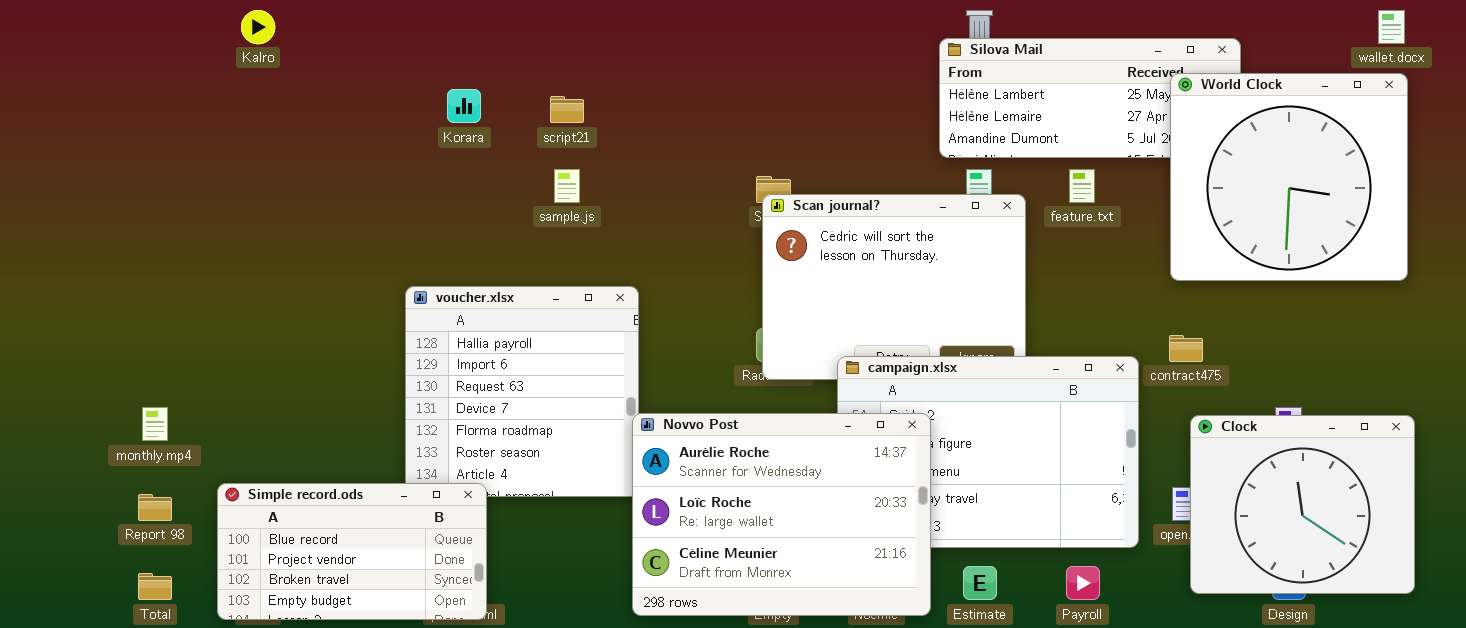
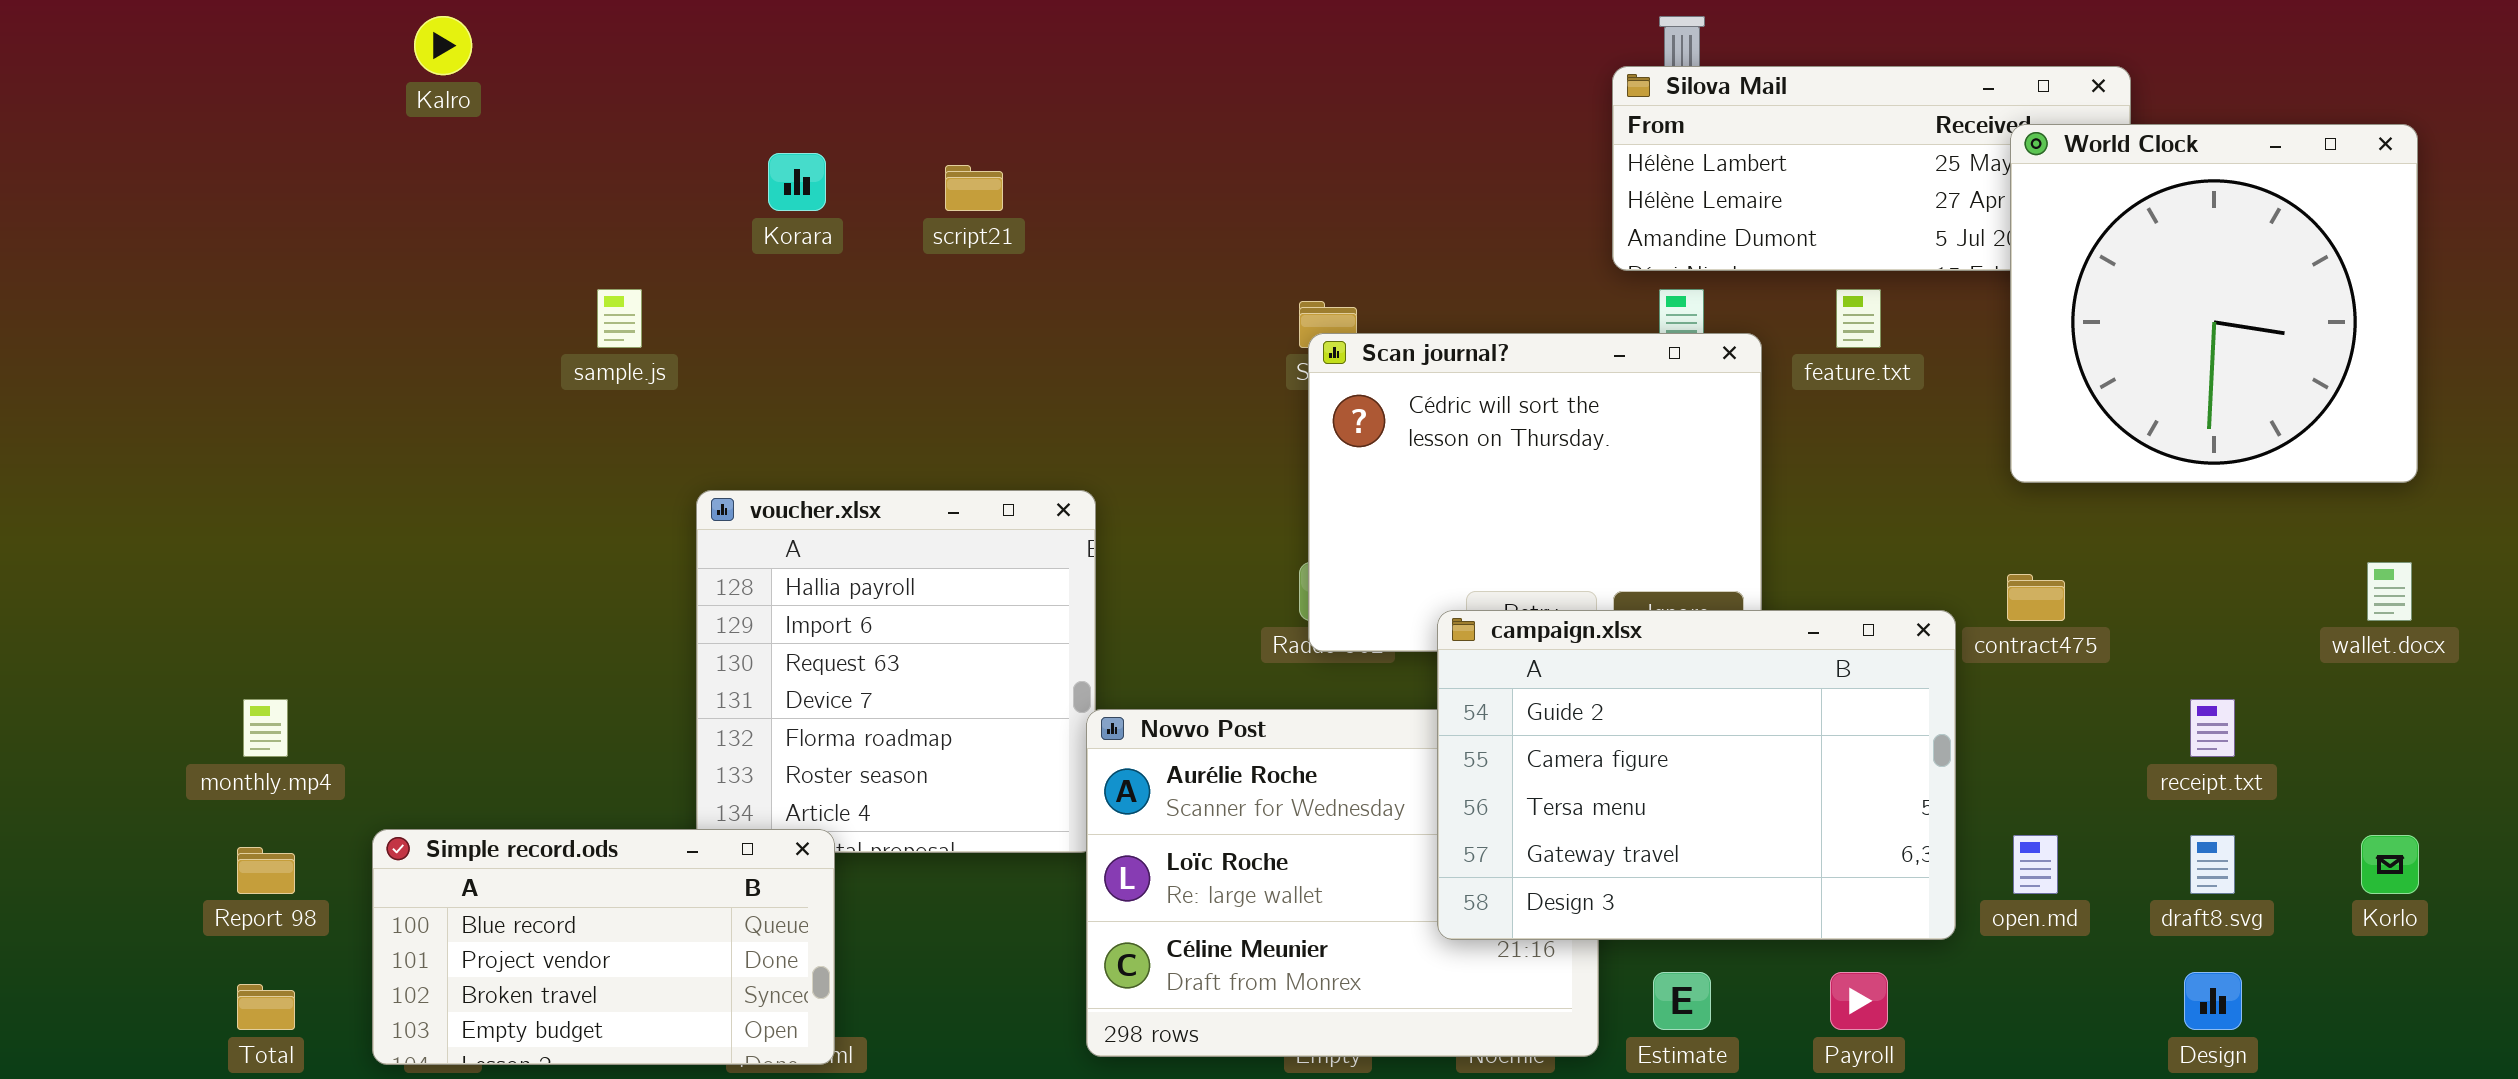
wallet.docx: [1378,10,1405,44] -> [2367,562,2412,621], moved
sample.js: [554,169,580,203] -> [597,289,642,348], moved
campaign.xlsx: [837,356,1139,548] -> [1437,610,1956,940], raised
Clock: [1190,415,1415,594] -> none, closed

